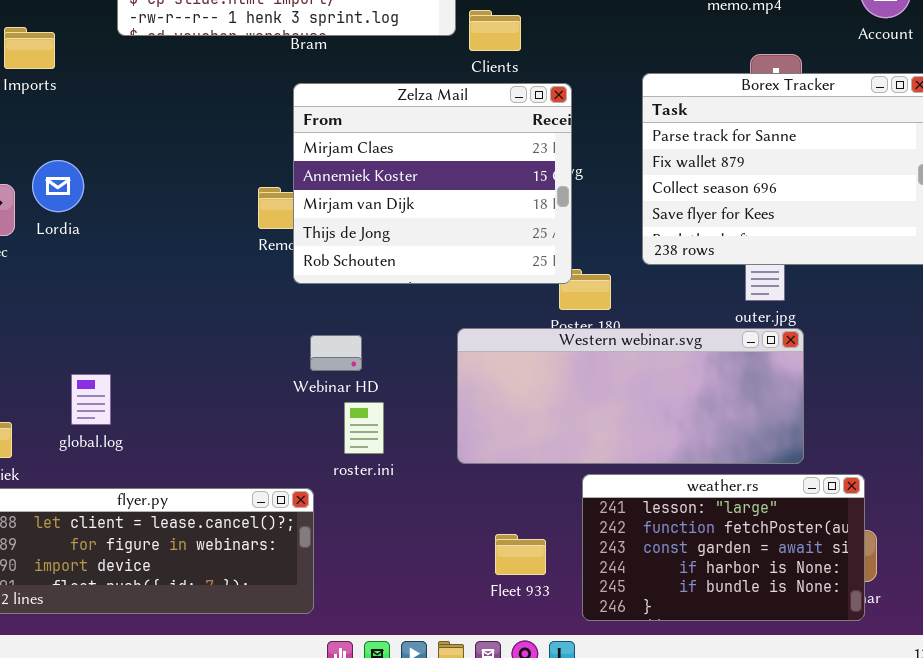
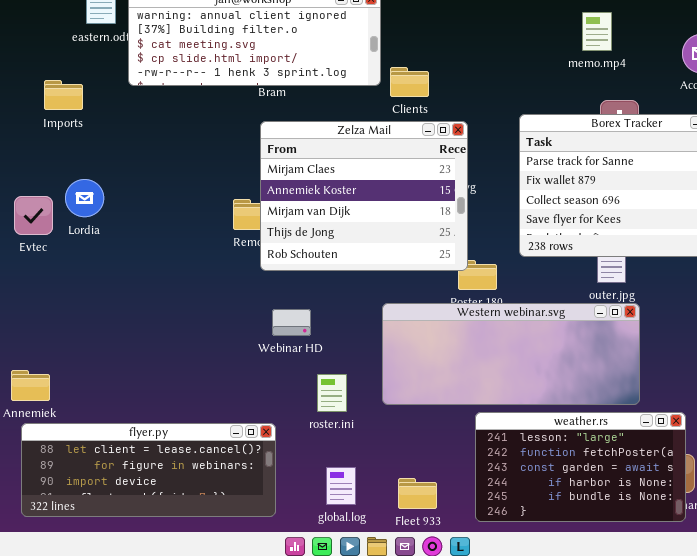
global.log: [71,374,111,425] -> [326,467,356,505], moved
roster.ini: [344,402,384,454] -> [317,374,347,412], moved
Fleet 933: [495,534,546,575] -> [398,478,437,509], moved

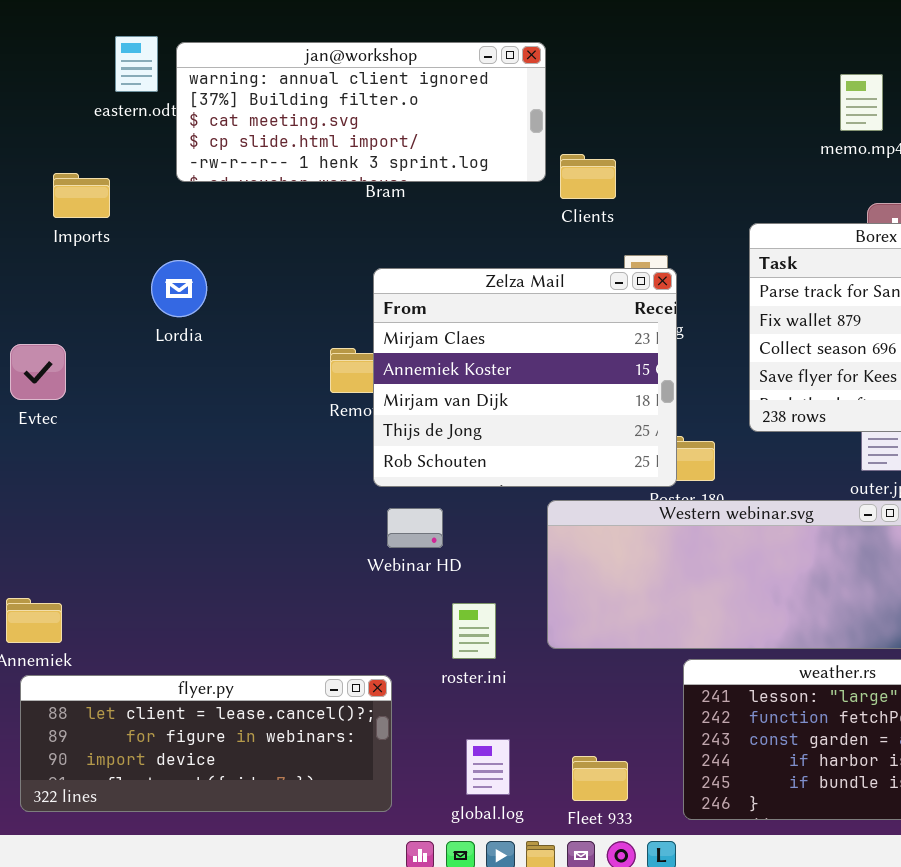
Zelza Mail: [260,121,468,271] -> [373,268,677,487], moved
Lordia: [65,179,104,217] -> [151,260,207,317], moved

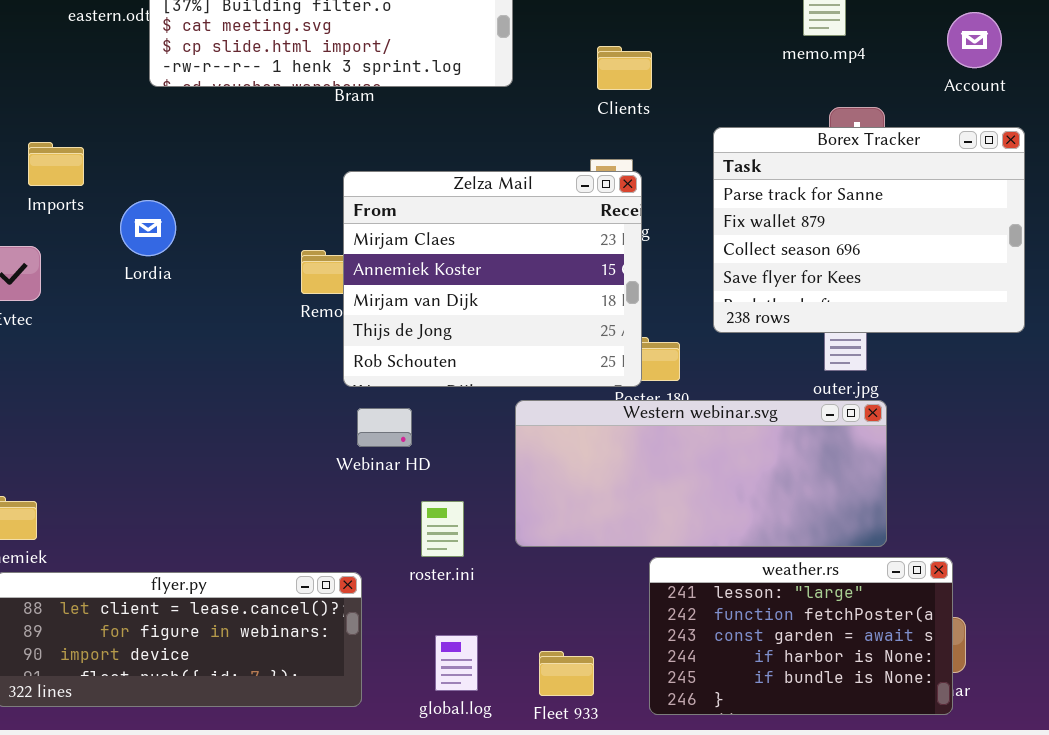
Clients: [560,154,616,199] -> [597,46,652,90], moved
Imports: [53,173,110,218] -> [28,142,84,186], moved
Lordia: [151,260,207,317] -> [120,200,176,256], moved

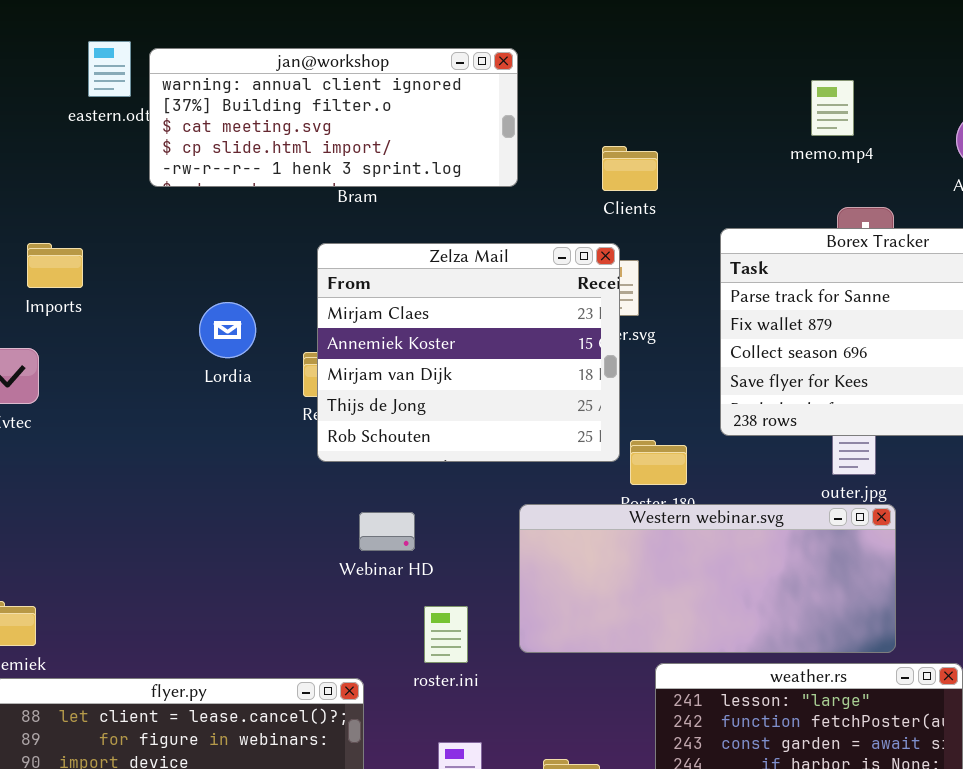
Zelza Mail: [343,171,642,387] -> [317,243,620,462], moved
Lordia: [120,200,176,256] -> [199,302,256,358], moved

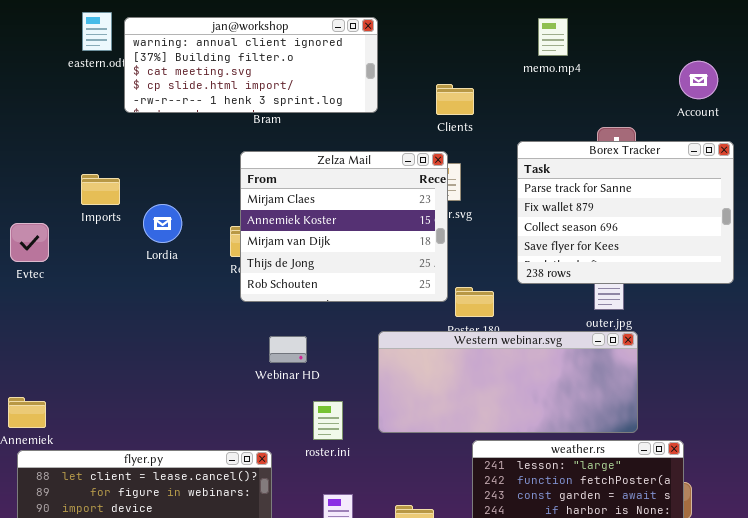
memo.mp4: [811,80,854,136] -> [538,18,568,56], moved
Imports: [27,243,83,288] -> [81,174,120,205], moved
Lordia: [199,302,256,358] -> [143,204,182,243], moved

